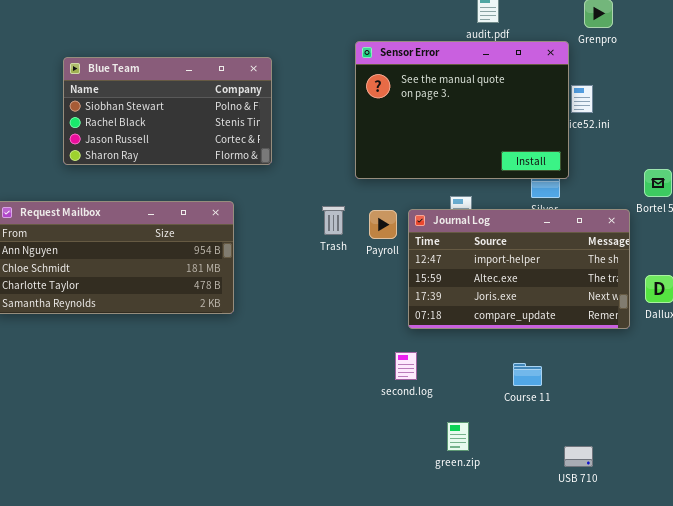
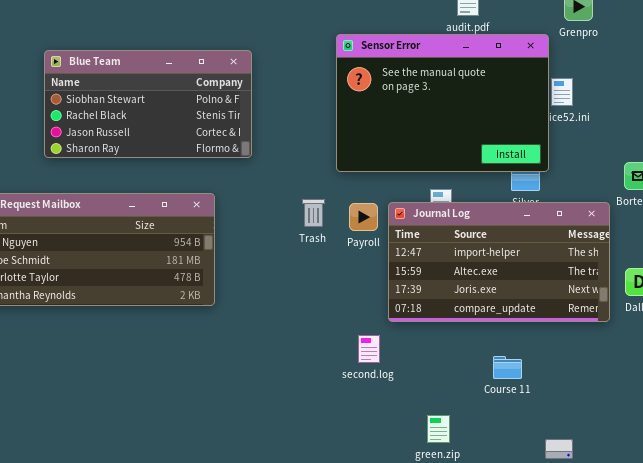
second.log: [395,352,417,380] -> [358,335,380,363], moved

